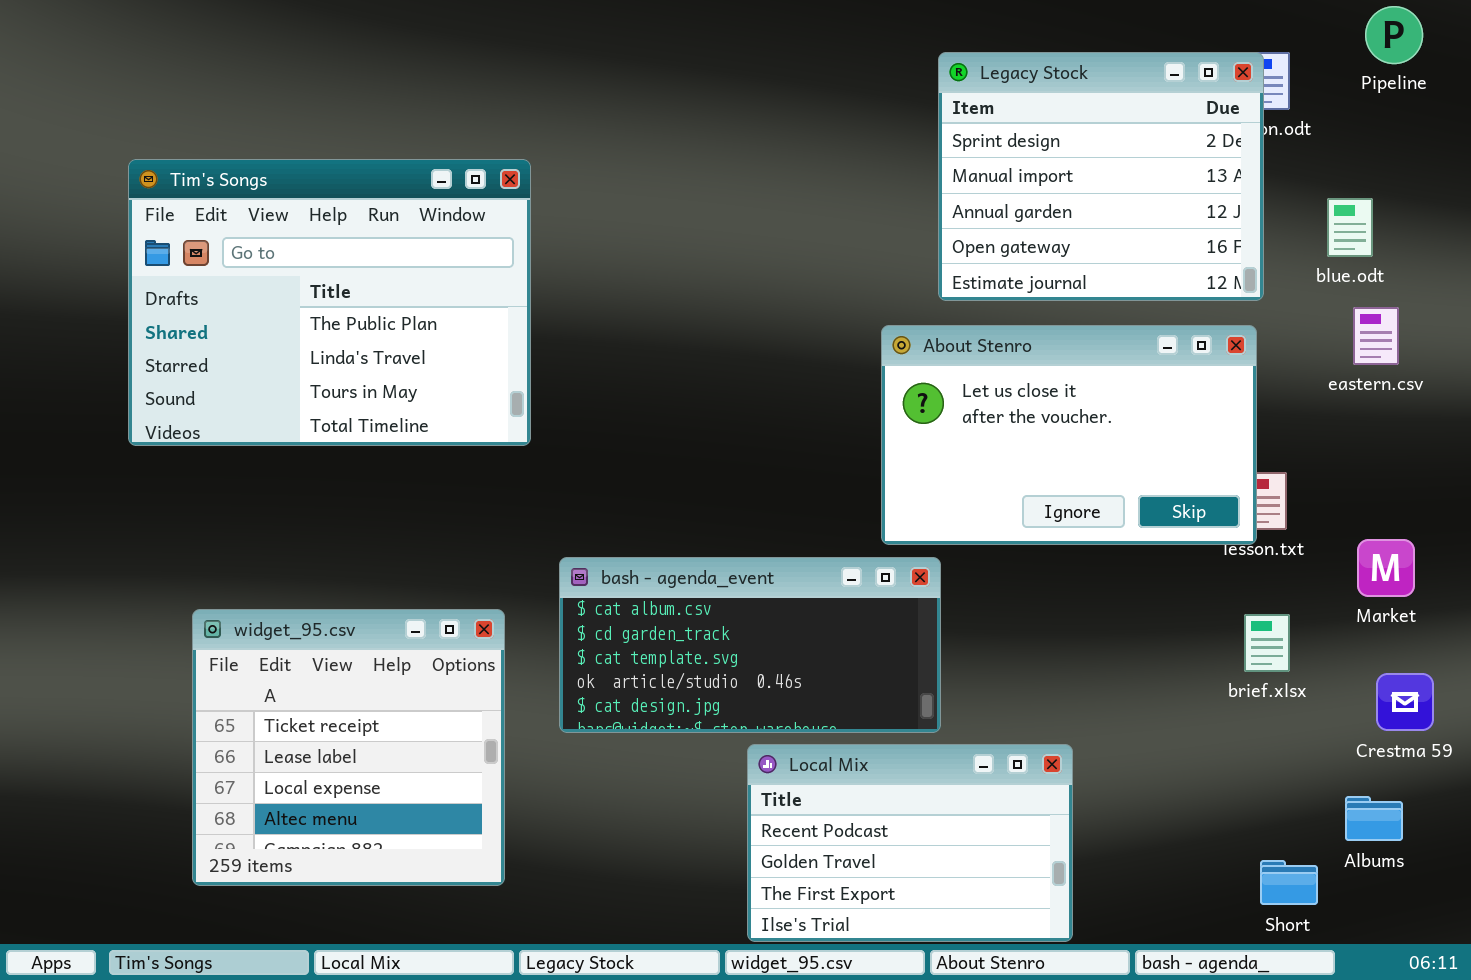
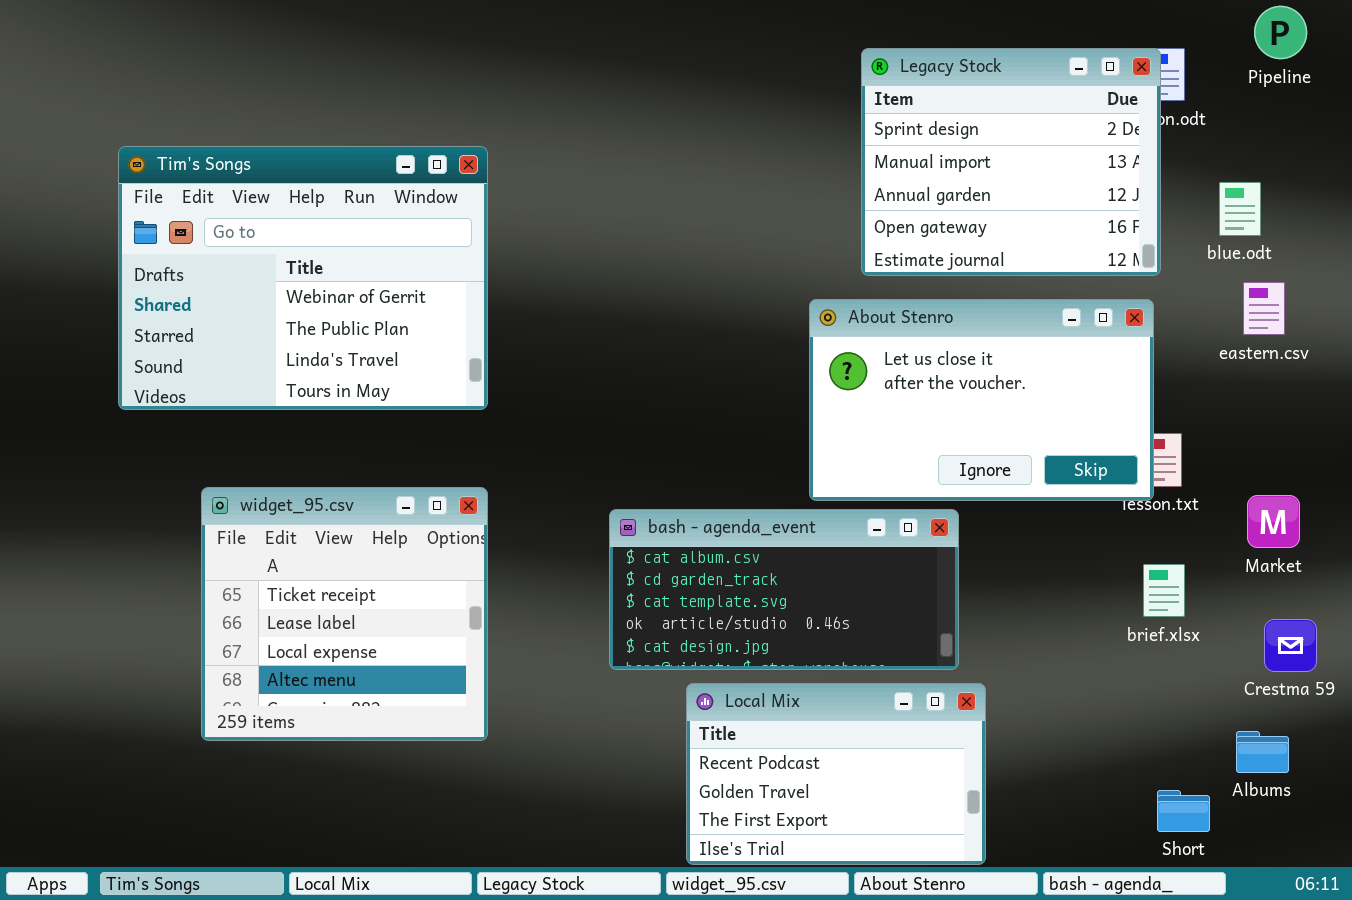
Tim's Songs: [128,159,531,446] -> [118,146,488,410], scrolled up 1 row
bash - agenda_event: [559,557,941,733] -> [609,509,959,670], moved
widget_95.csv: [192,609,505,886] -> [201,487,488,741], moved

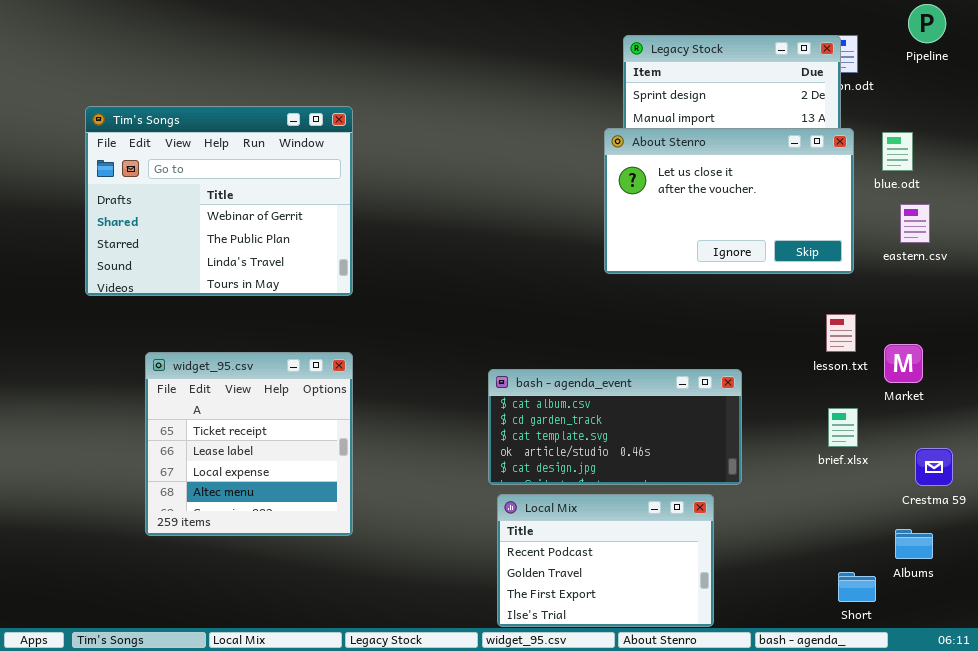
About Stenro: [809,299,1154,501] -> [604,128,854,274], moved
Market: [1247,495,1300,548] -> [884,344,923,383], moved
bash - agenda_event: [609,509,959,670] -> [488,369,742,485], moved

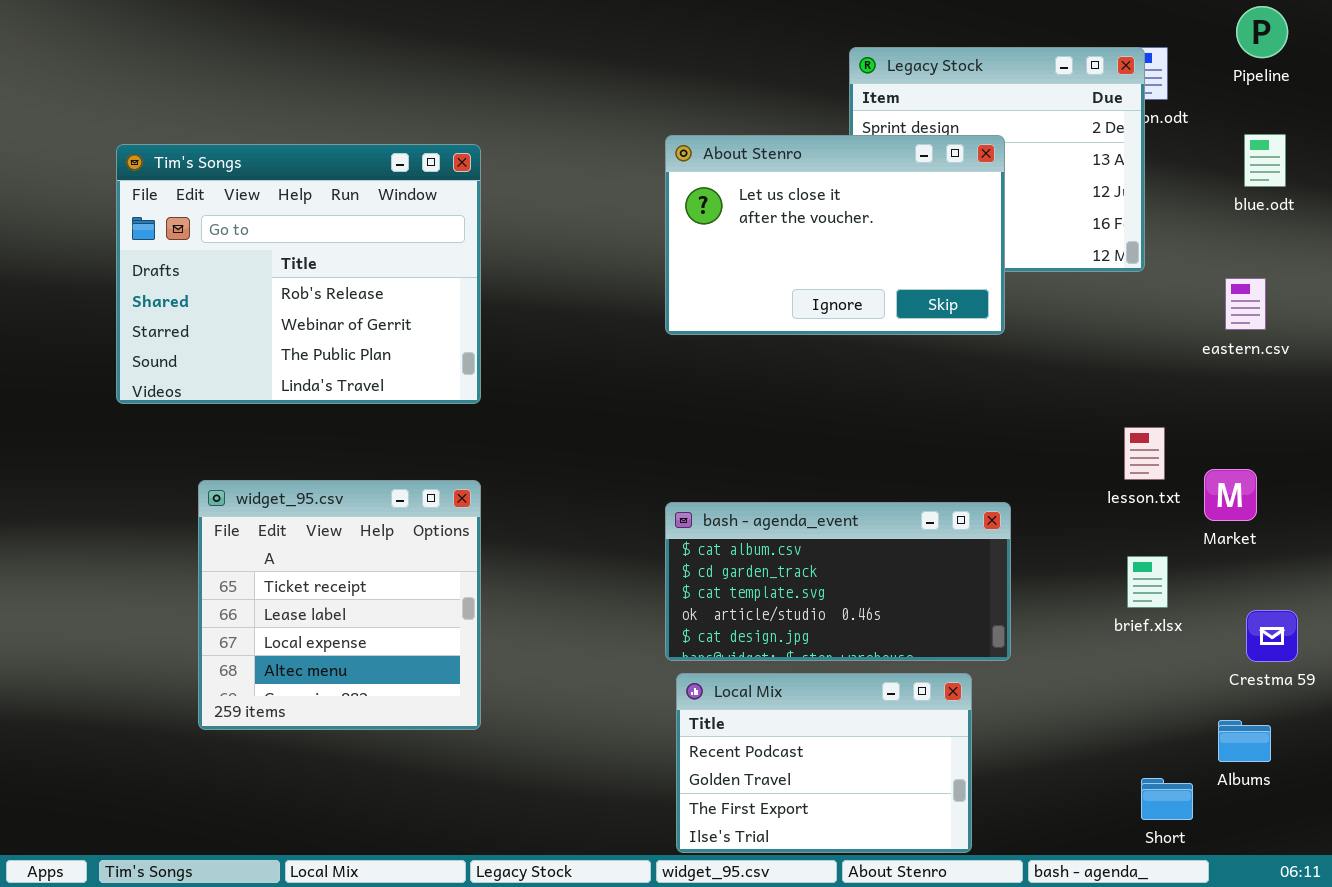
Tim's Songs: [85,106,353,296] -> [116,144,481,404], scrolled up 1 row
About Stenro: [604,128,854,274] -> [665,135,1005,335], moved
blue.odt: [882,132,913,171] -> [1244,134,1286,187], moved

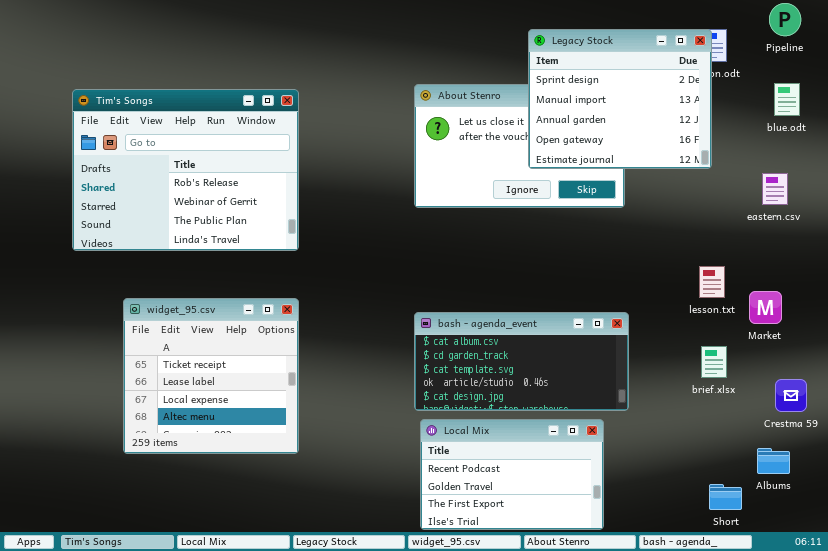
Legacy Stock: [849,47,1145,272] -> [528,29,712,169], raised

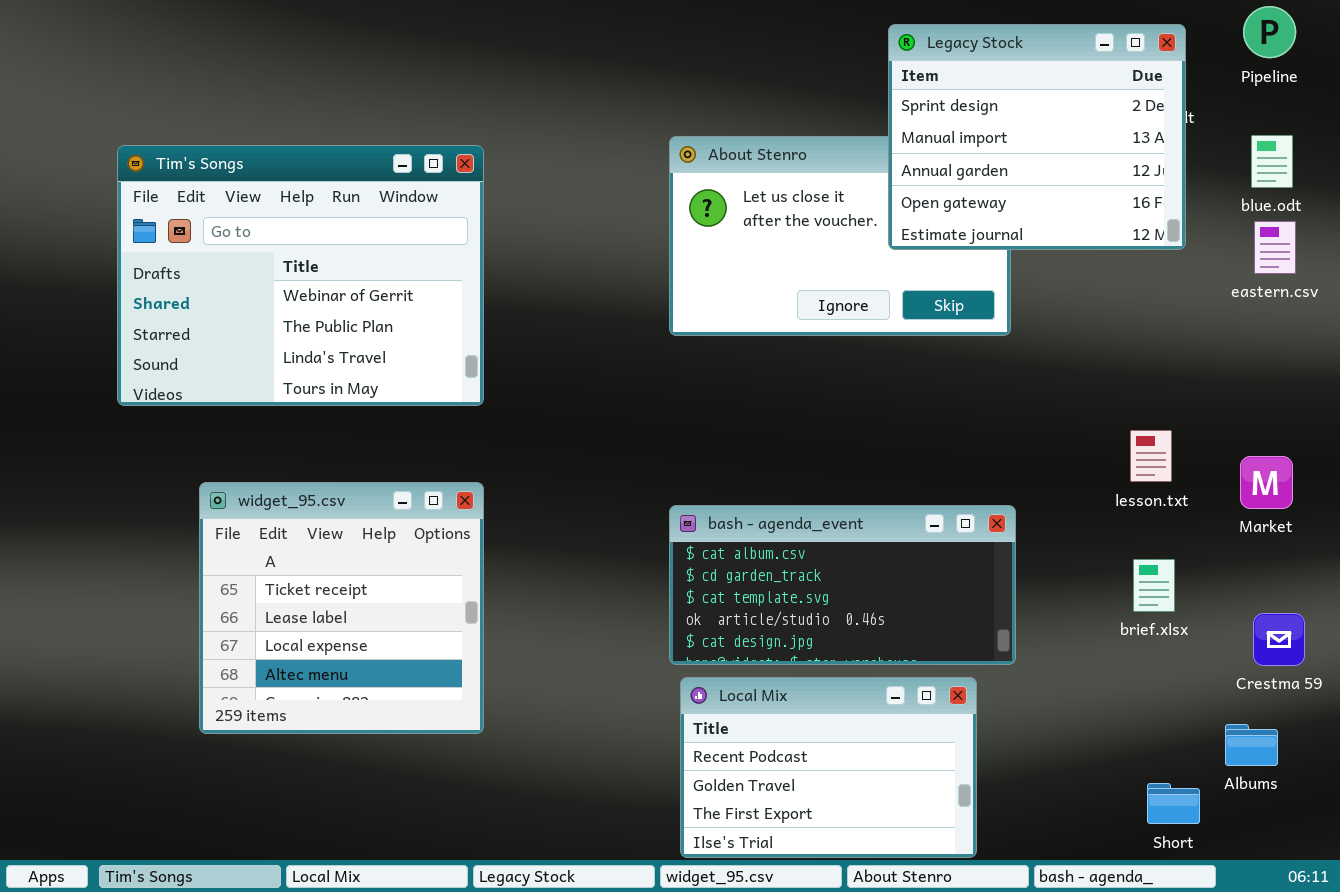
Legacy Stock: [528,29,712,169] -> [888,24,1186,250], moved
Tim's Songs: [72,89,299,251] -> [117,145,484,406], scrolled down 1 row
eastern.csv: [762,173,788,205] -> [1254,221,1296,274], moved
Market: [749,291,782,324] -> [1240,456,1293,509], moved

